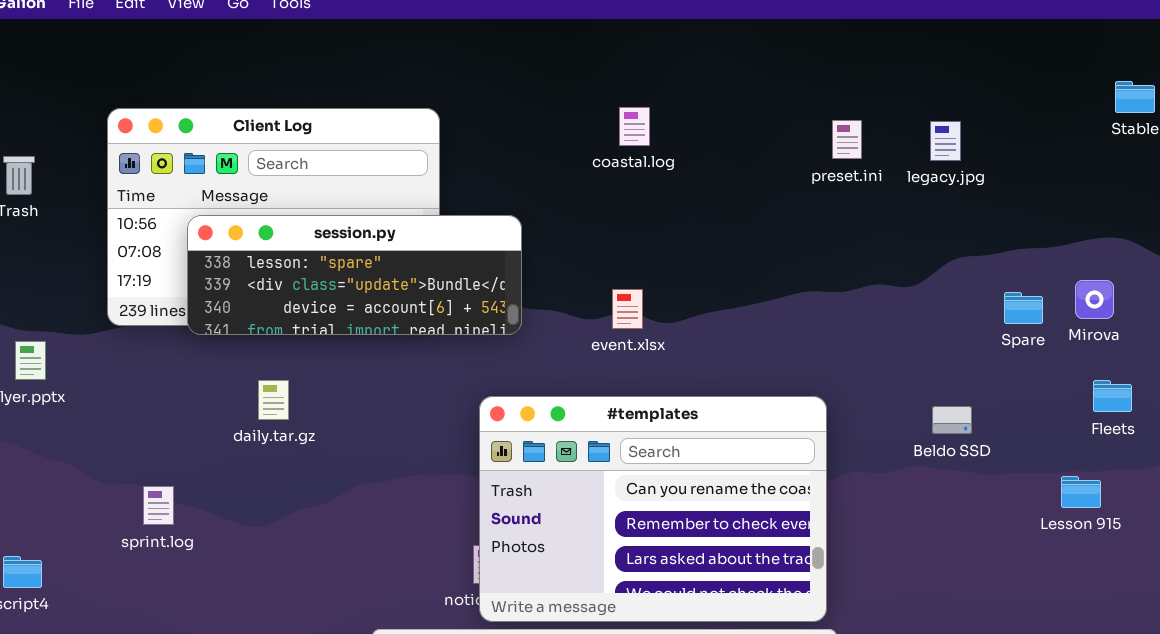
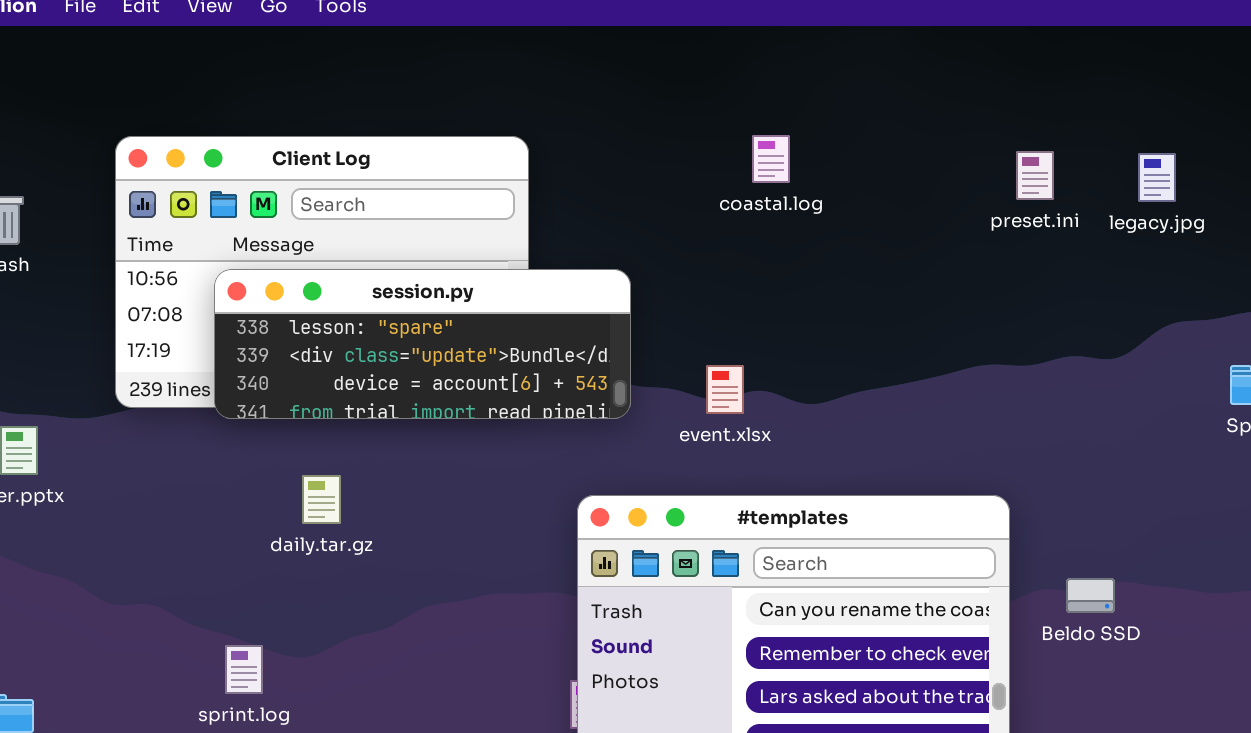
event.xlsx: [612,289,643,329] -> [706,365,744,414], moved
Beldo SSD: [932,406,972,434] -> [1066,578,1115,613], moved
sprint.log: [143,486,174,525] -> [225,645,263,694], moved

